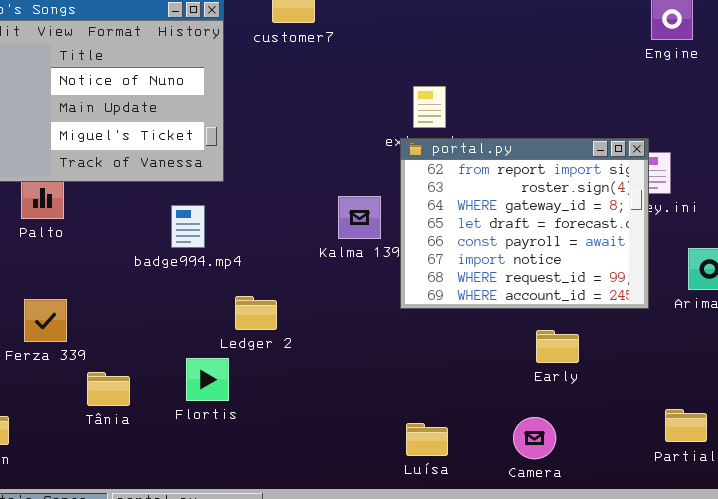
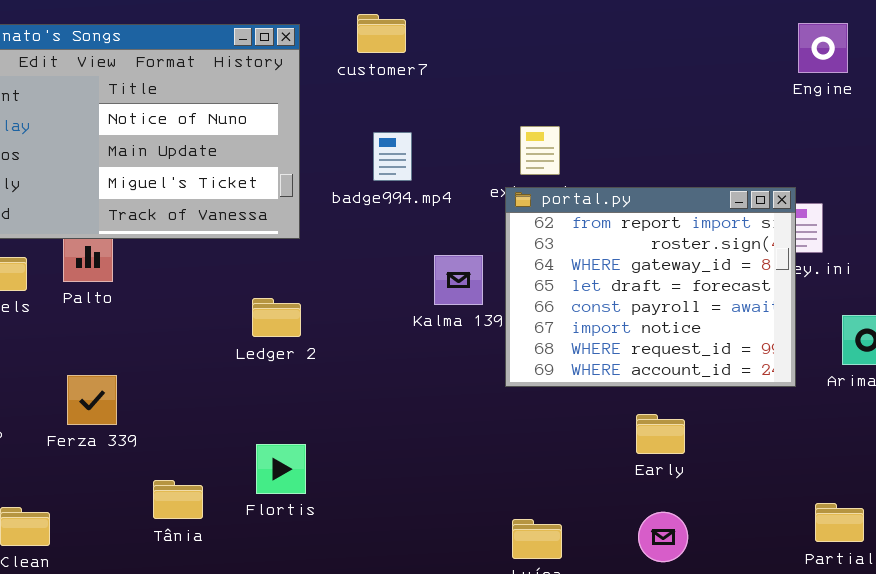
badge994.mp4: [171,205,205,248] -> [373,132,412,181], moved
Ledger 2: [235,296,277,330] -> [252,298,301,337], moved
Early: [536,330,579,363] -> [636,414,685,454], moved
Tânia: [87,372,130,406] -> [153,480,203,519], moved

